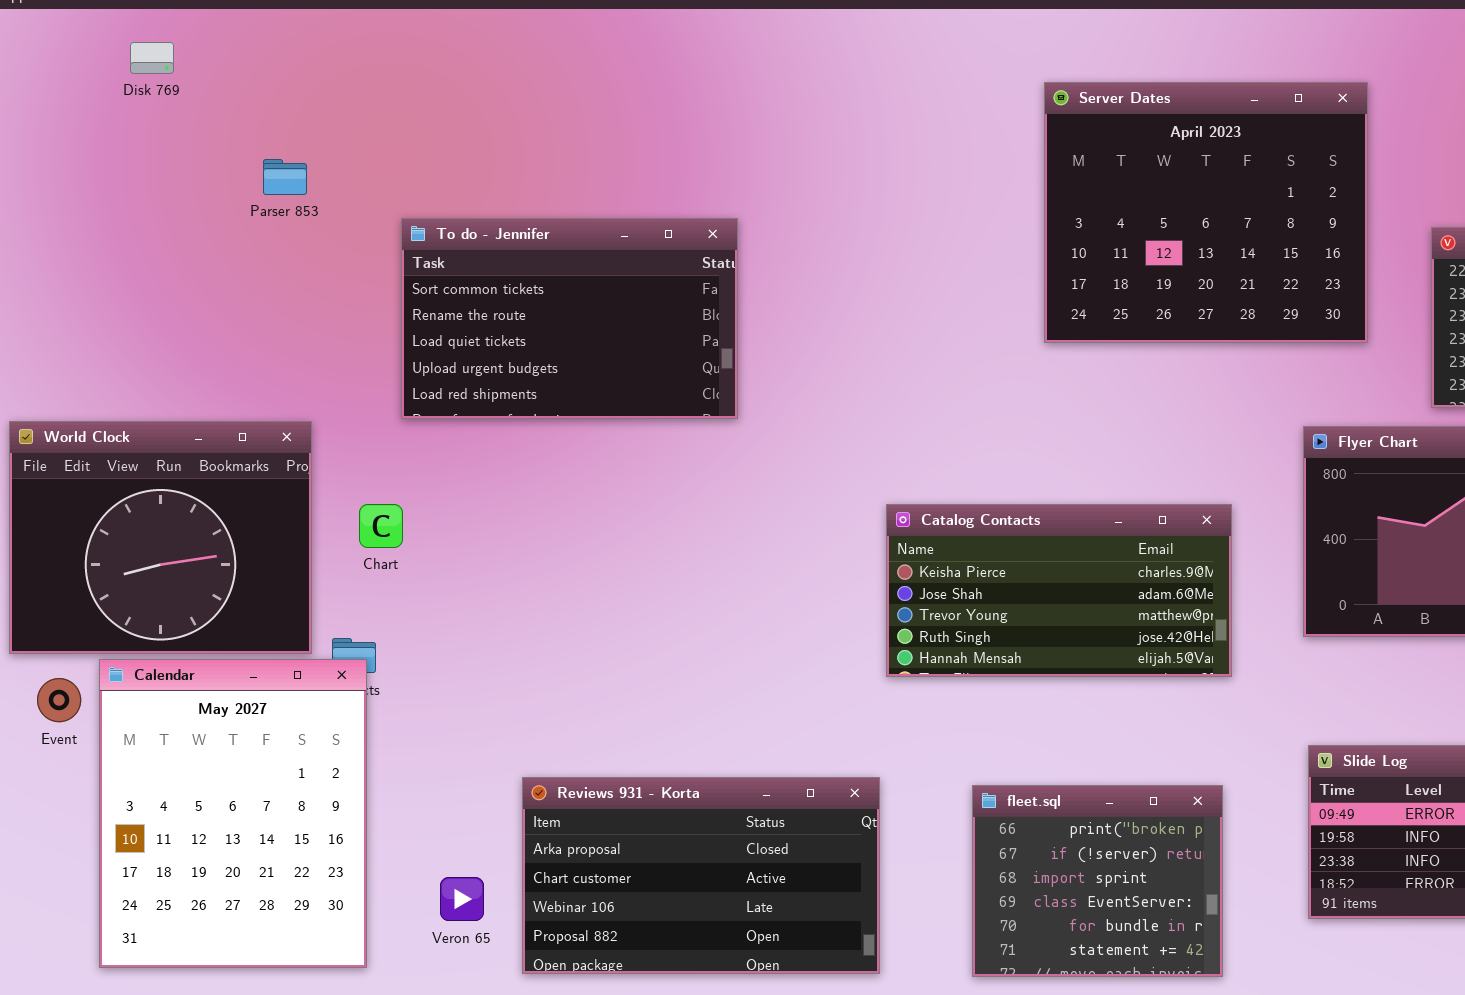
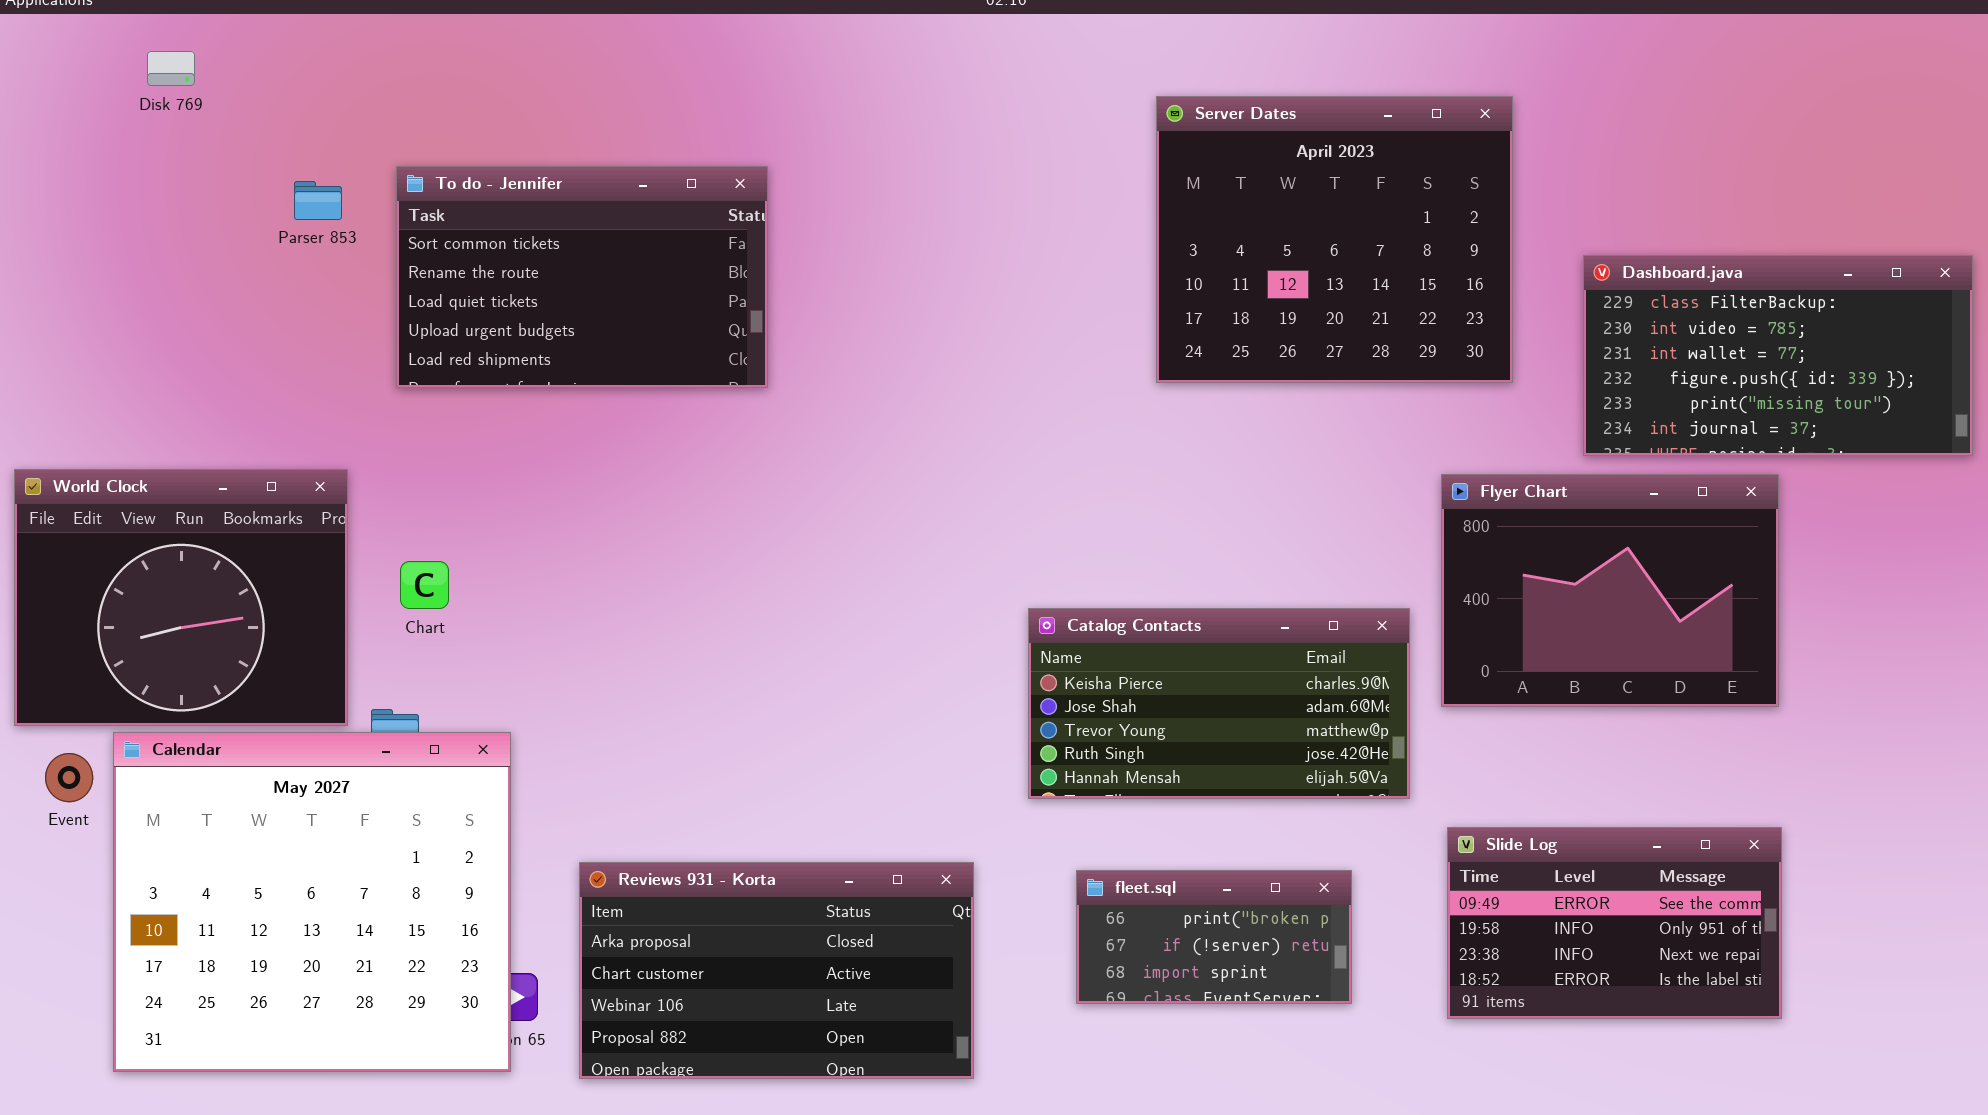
To do - Jennifer: [401,218,738,419] -> [396,166,768,388], moved
Catalog Contacts: [886,504,1232,677] -> [1028,608,1410,799], moved
Calendar: [99,659,367,968] -> [113,732,511,1072], resized
fleet.sql: [972,785,1223,977] -> [1076,870,1352,1004], resized

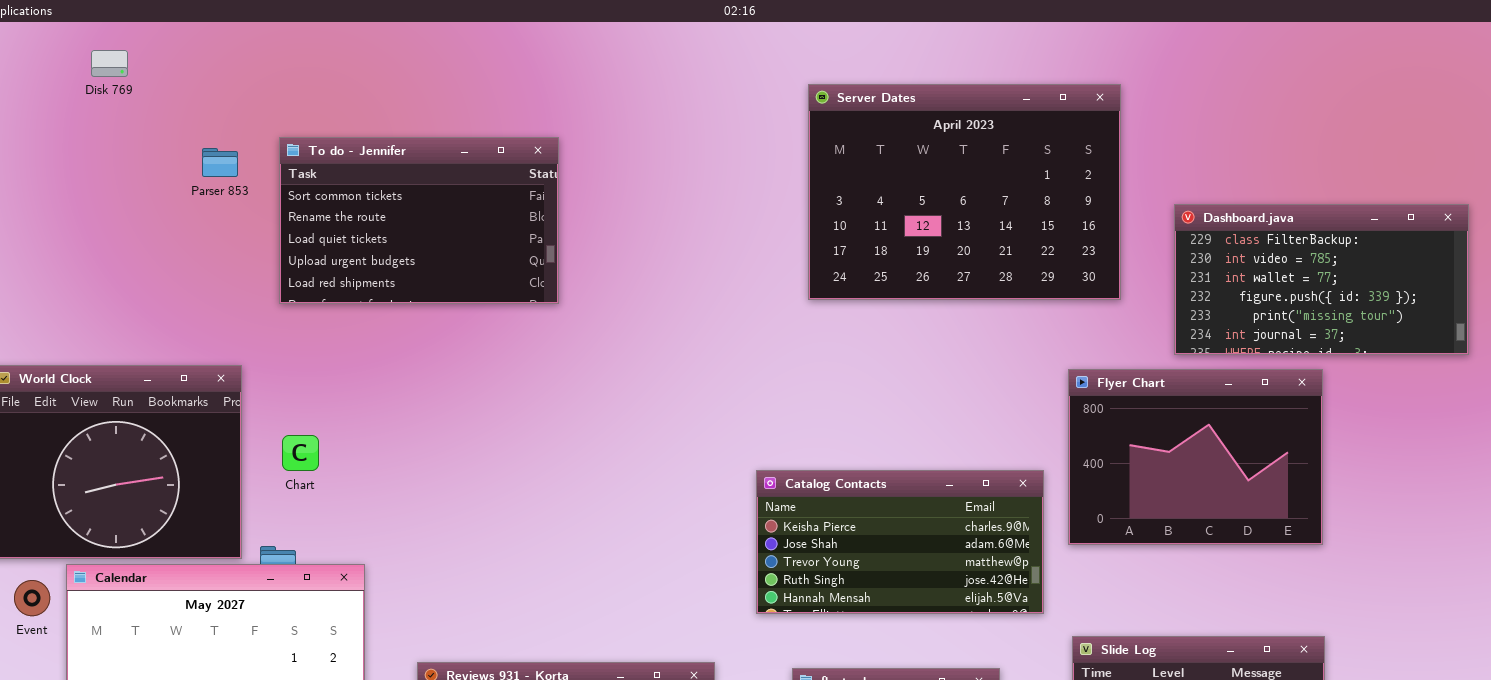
Server Dates: [1156,96,1513,383] -> [808,84,1121,300], resized

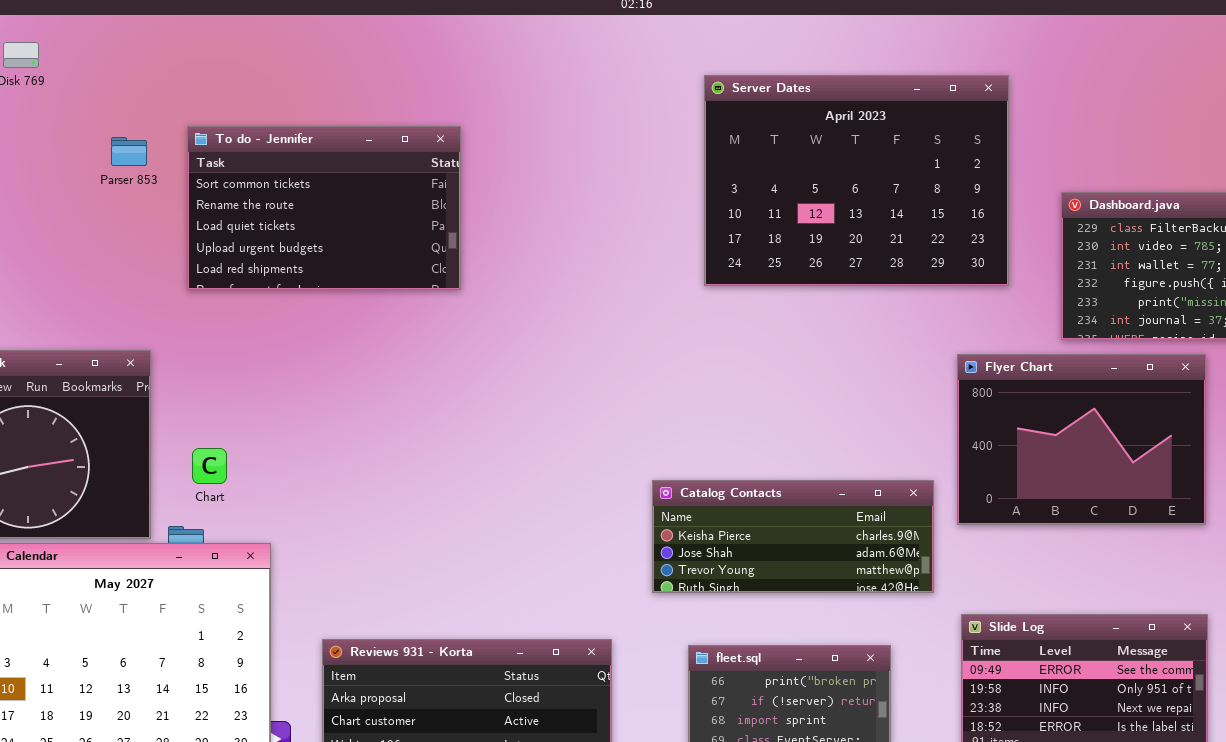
Chart: [282,435,319,471] -> [192,448,227,484], moved
Catalog Contacts: [756,470,1044,614] -> [652,480,934,593], resized

